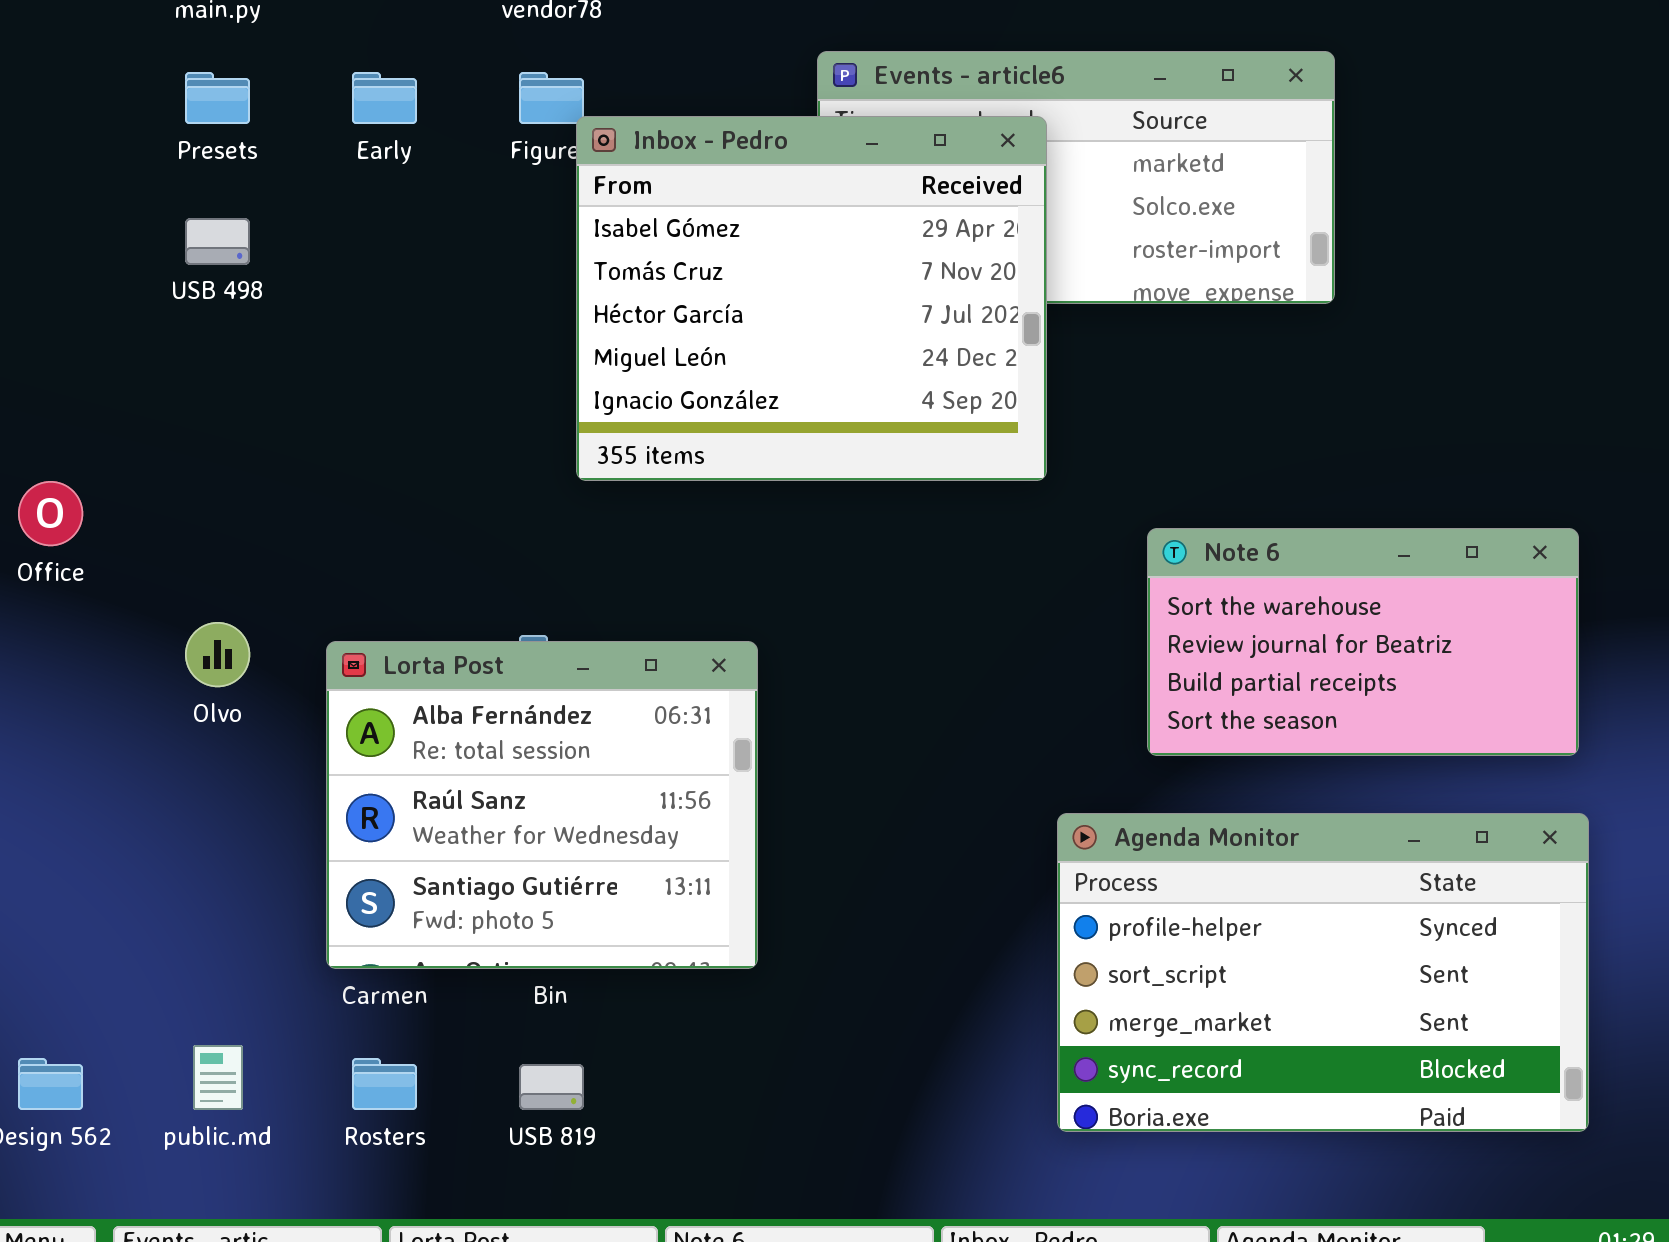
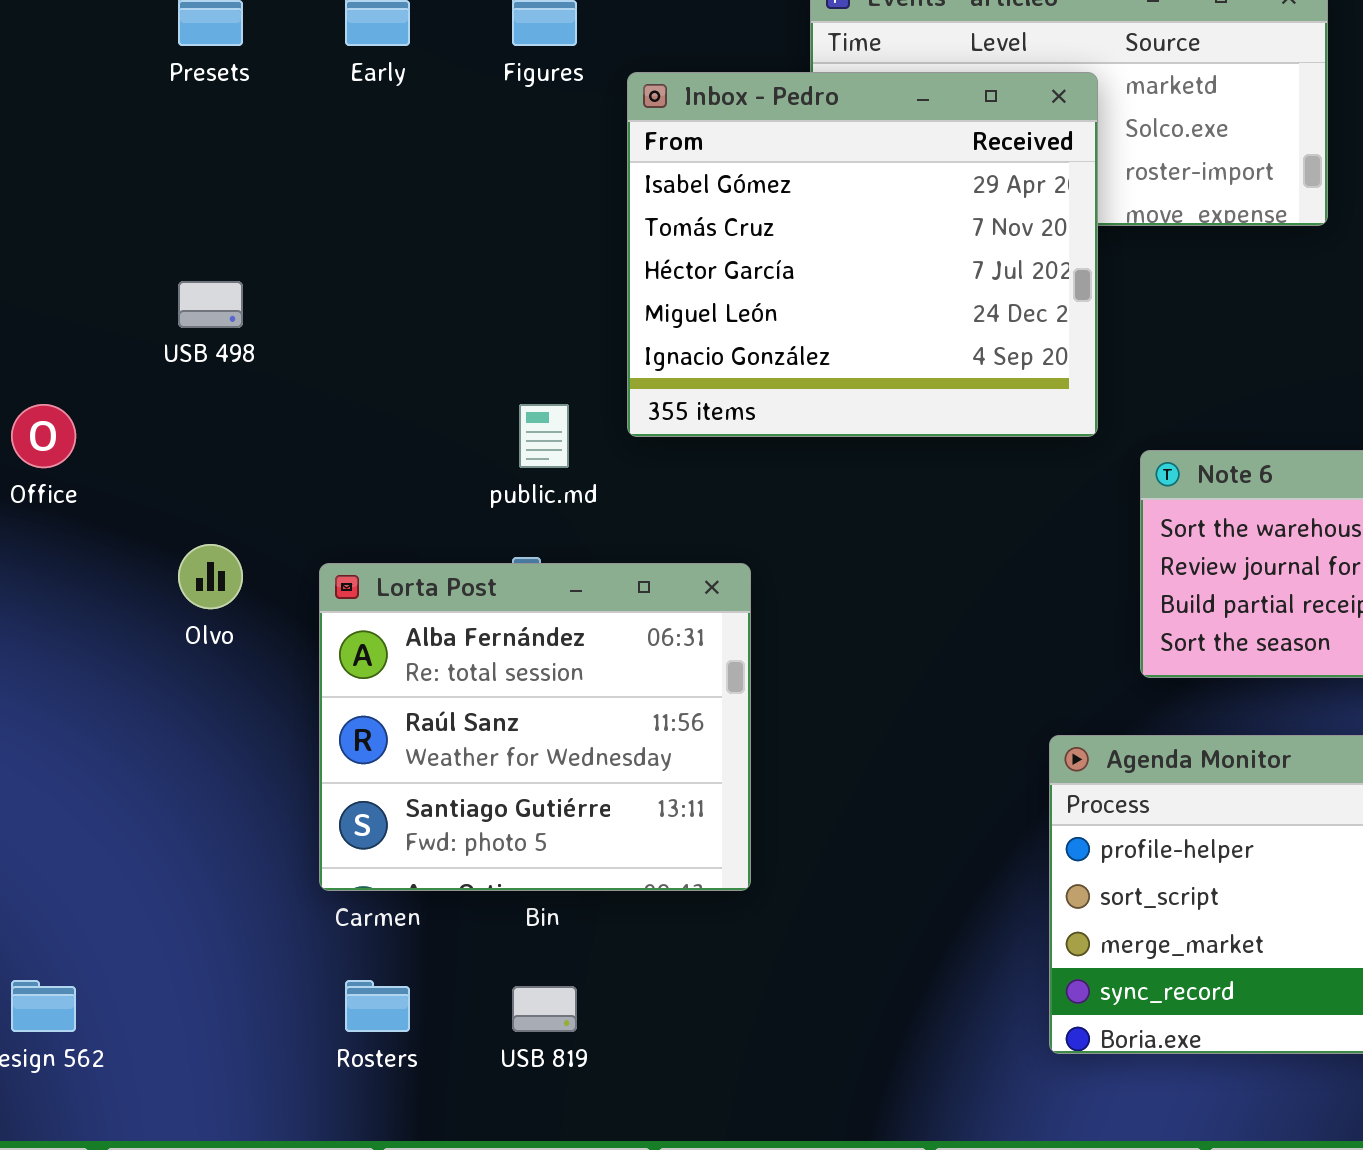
Inbox - Pedro: [576,116,1047,481] -> [627,72,1098,437], moved
USB 498: [185,218,250,265] -> [178,281,243,328], moved
public.md: [193,1045,243,1110] -> [519,404,569,468], moved

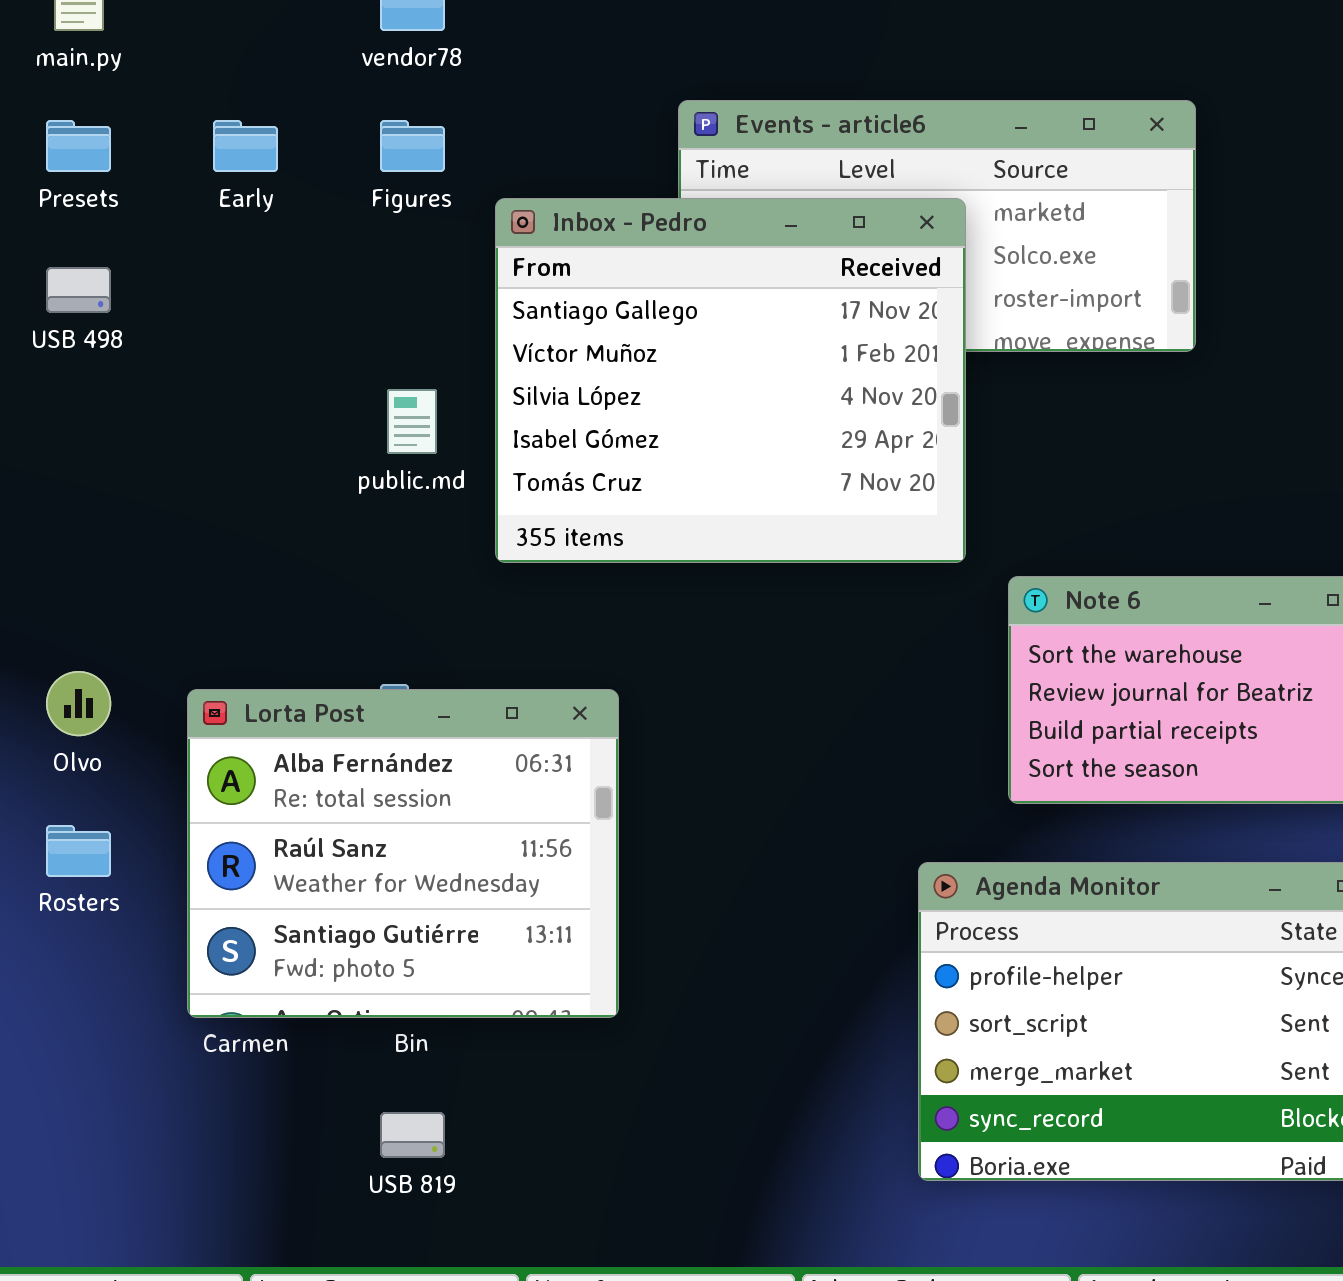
Inbox - Pedro: [627,72,1098,437] -> [495,198,966,563], scrolled up 3 rows
USB 498: [178,281,243,328] -> [46,267,111,313], moved
public.md: [519,404,569,468] -> [387,389,437,454], moved
Rosters: [345,980,410,1032] -> [46,825,111,877], moved

